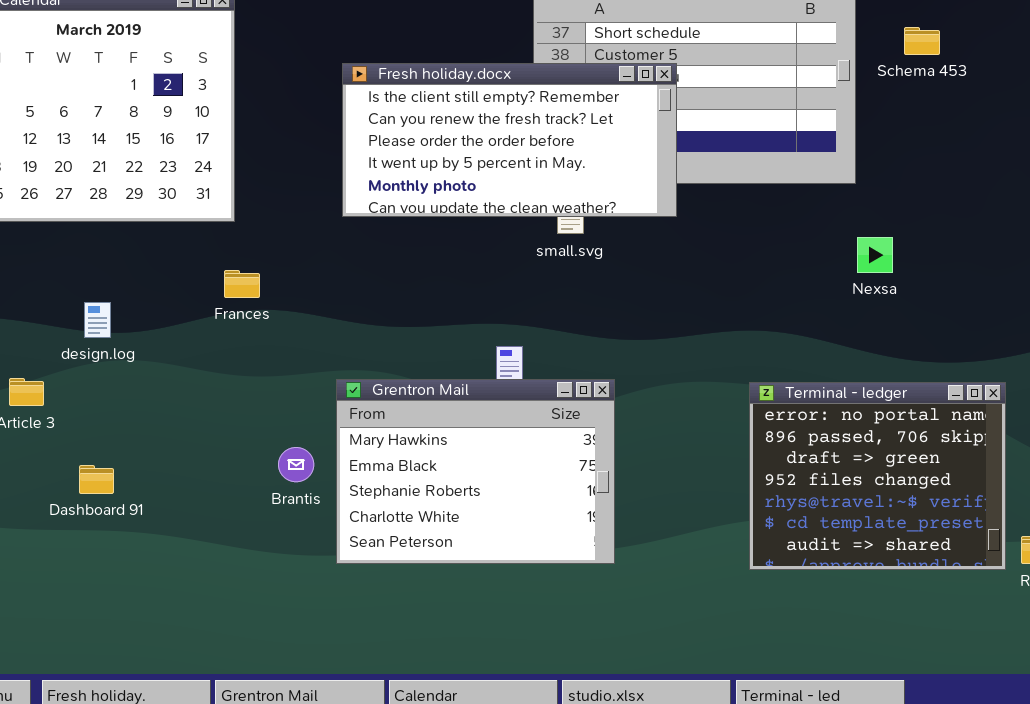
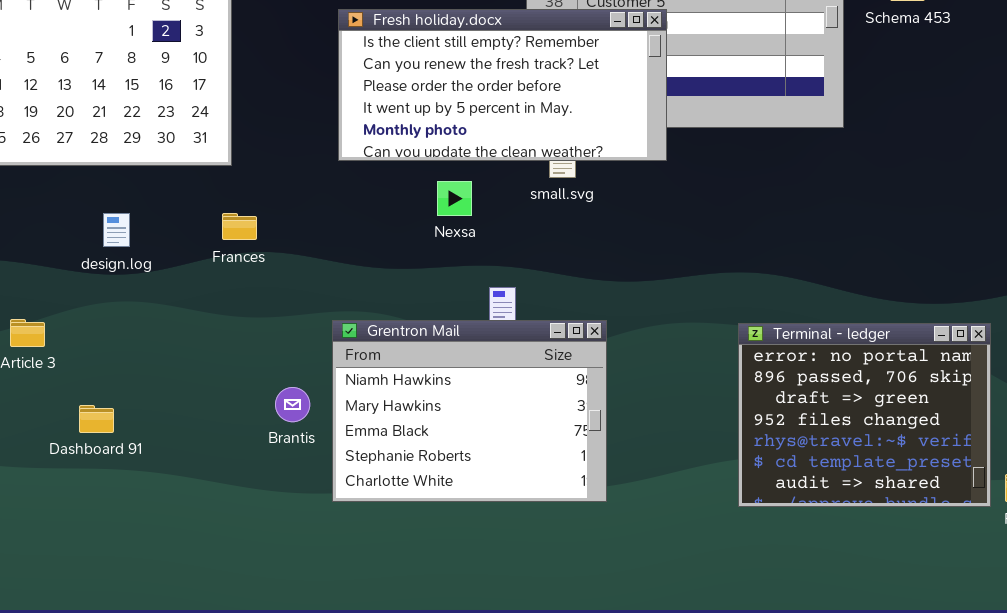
Nexsa: [857,237,893,273] -> [437,181,472,216], moved
design.log: [84,302,111,338] -> [103,213,130,247], moved
Grentron Mail: [336,379,615,564] -> [332,320,607,502], scrolled up 1 row

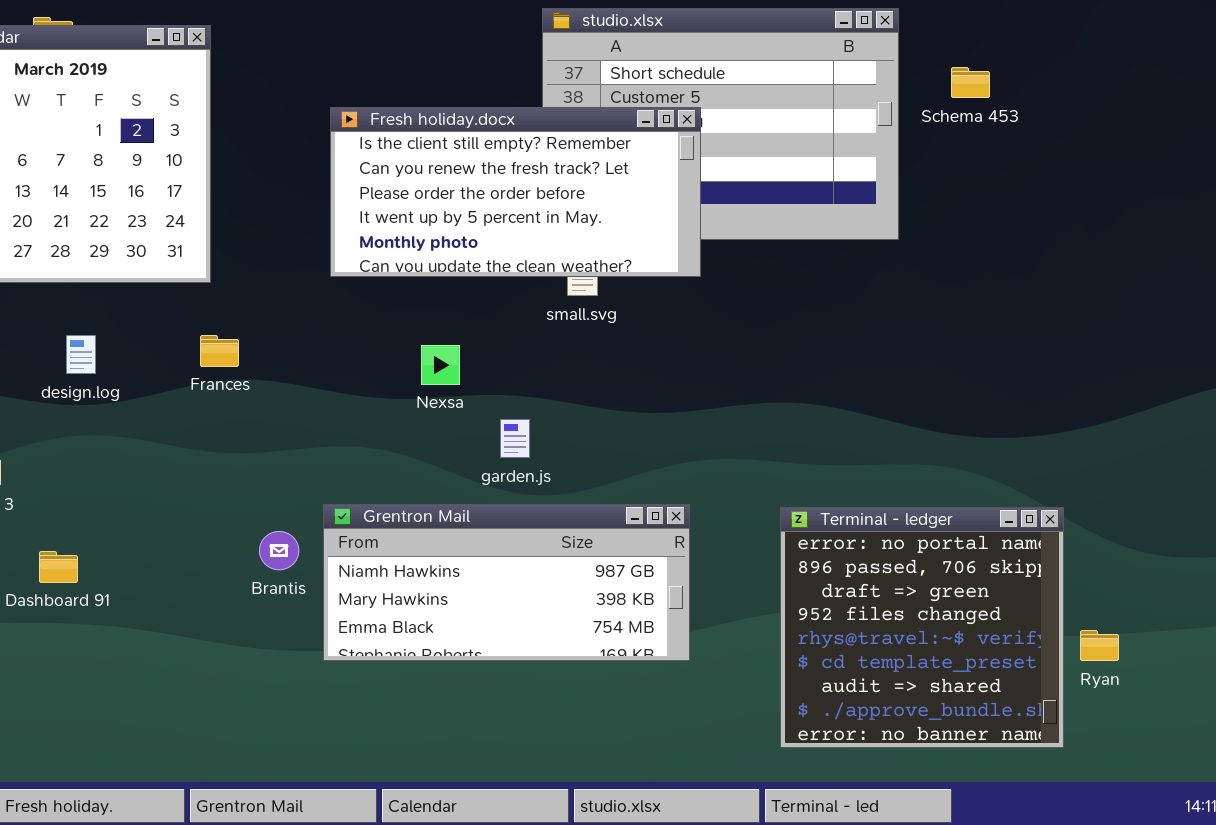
Nexsa: [437,181,472,216] -> [421,345,460,385], moved
Grentron Mail: [332,320,607,502] -> [323,504,690,661], resized
Terminal - ledger: [738,323,991,507] -> [780,507,1064,748], moved, resized

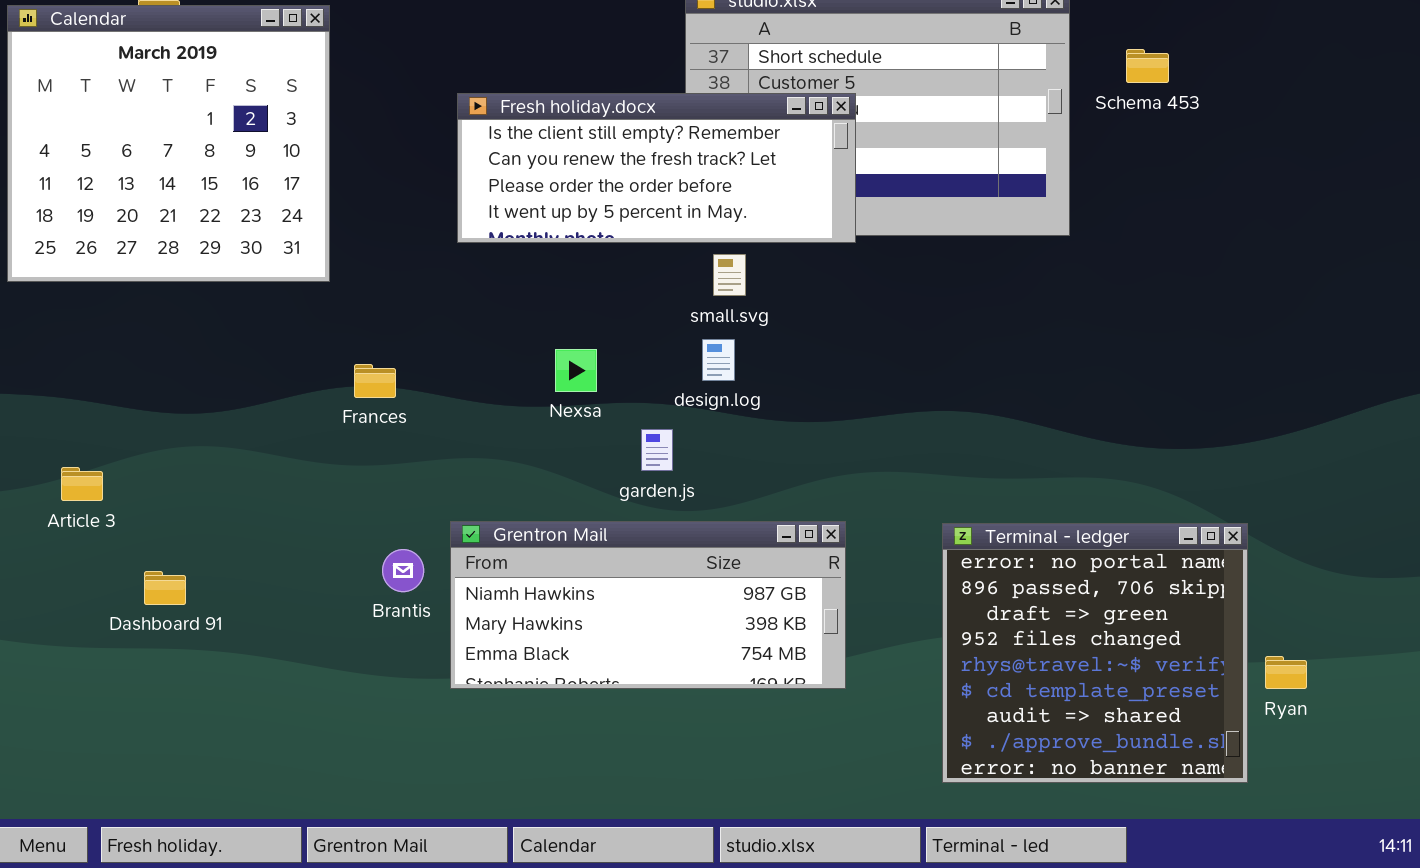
Fresh holiday.docx: [330,107,701,277] -> [457,93,856,243], resized
design.log: [66,335,96,374] -> [702,339,735,381], moved
Frances: [200,335,239,367] -> [354,364,396,398], moved

